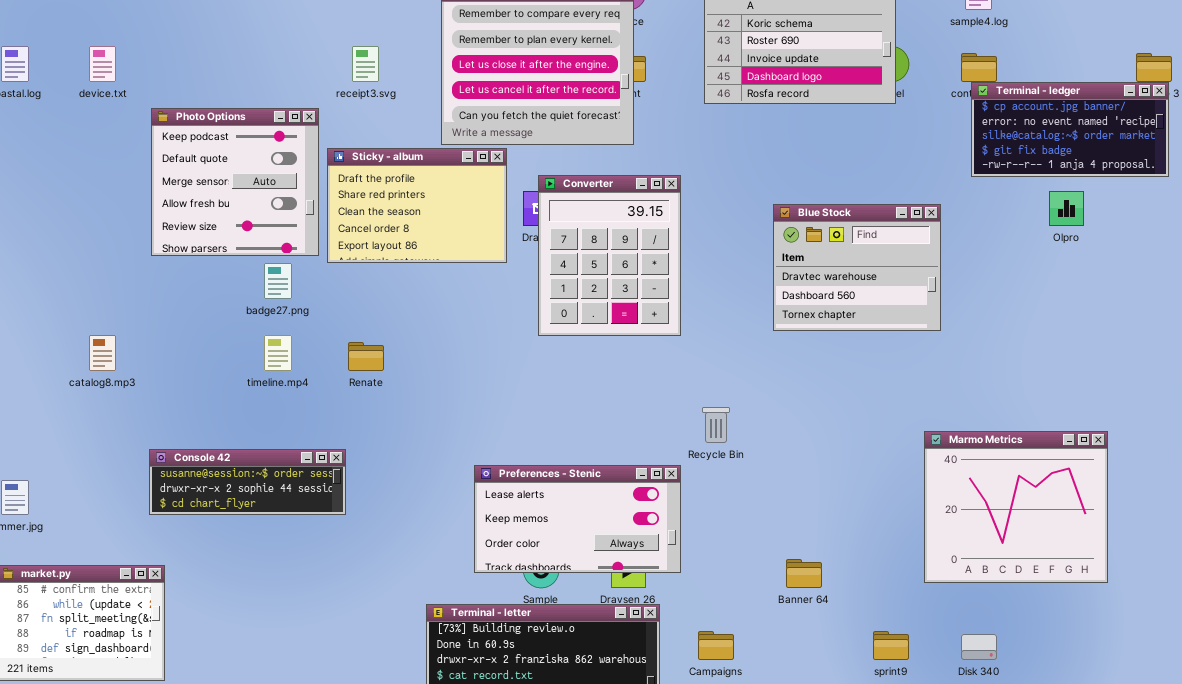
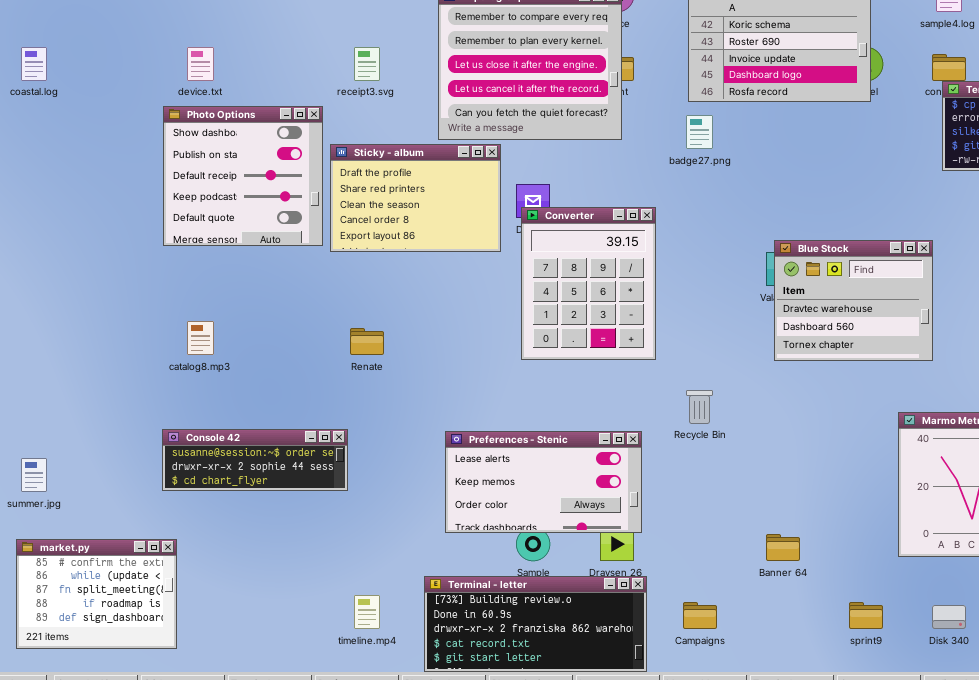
device.txt: [89,46,116,82] -> [187,47,214,81], moved
Photo Options: [151,108,319,256] -> [163,106,323,246], scrolled up 3 rows
Converter: [538,175,681,336] -> [521,207,656,360], moved
Blue Stock: [773,204,941,331] -> [774,240,933,361], moved
badge27.png: [264,263,292,299] -> [686,115,713,149], moved
catalog8.mp3: [89,335,116,371] -> [187,321,214,355], moved
timeline.mp4: [264,335,292,371] -> [354,595,380,629], moved
Preferences - Stenic: [474,465,681,573] -> [445,431,642,533], moved

